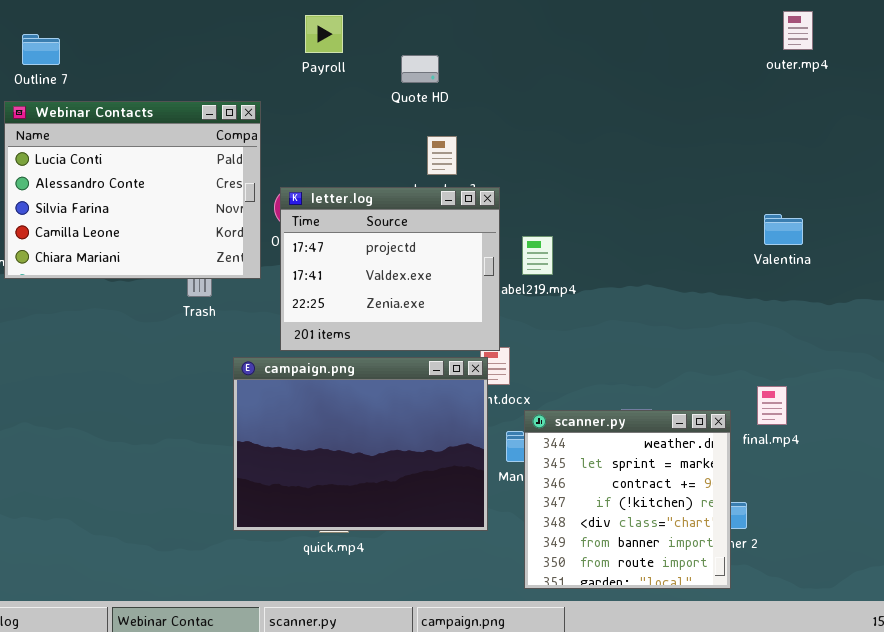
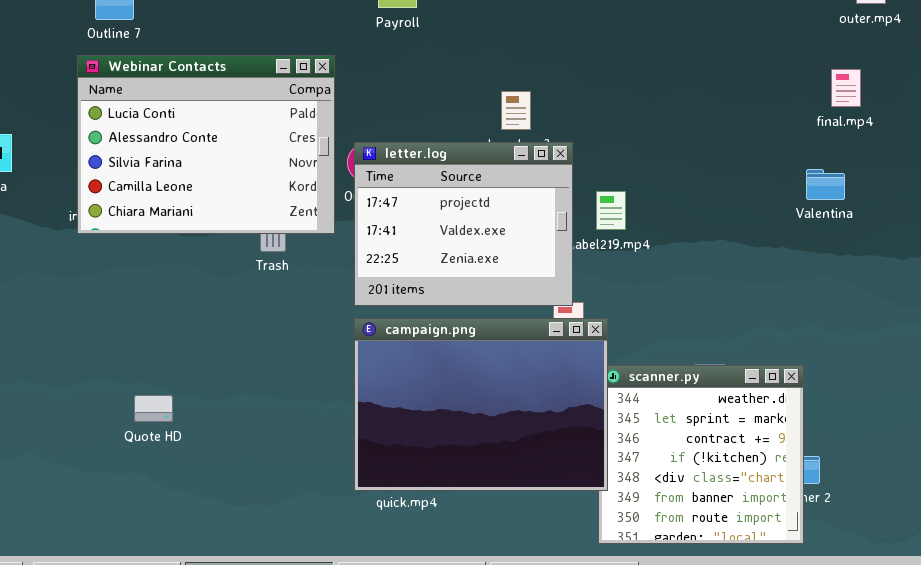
Quote HD: [401,55,439,83] -> [134,395,173,422], moved
Valentina: [764,214,803,245] -> [806,169,845,200], moved
campaign.png: [233,357,488,531] -> [354,318,608,491], moved
final.mp4: [757,386,787,425] -> [831,69,861,107], moved

